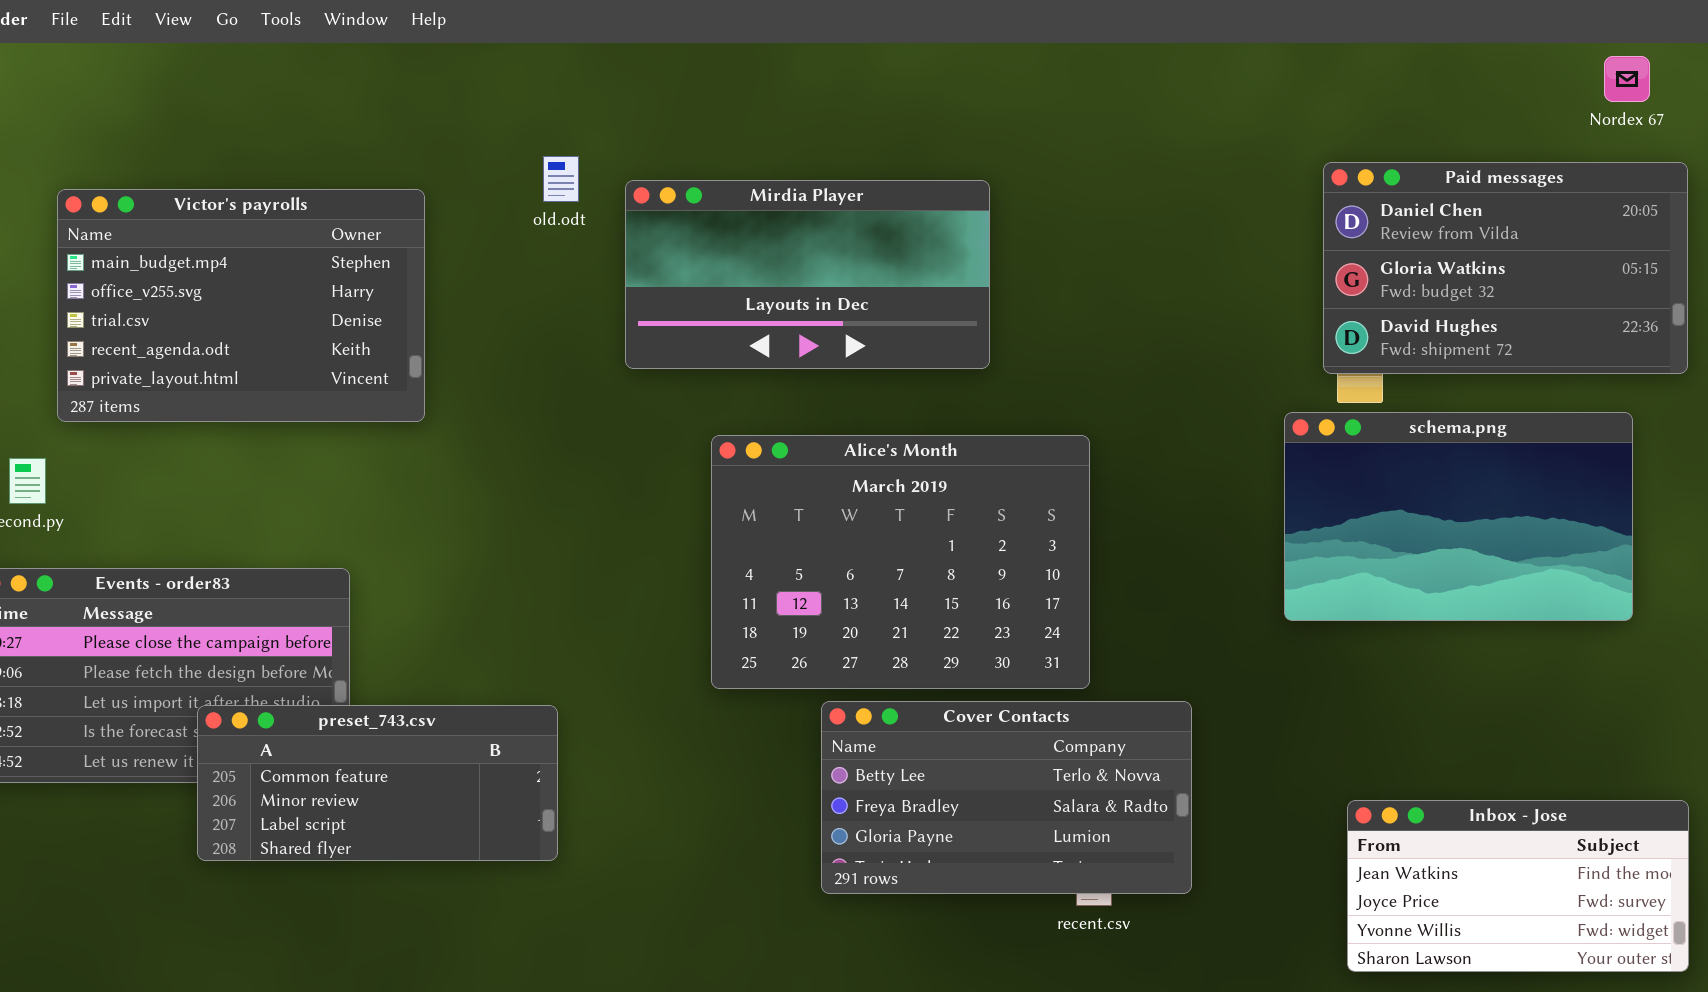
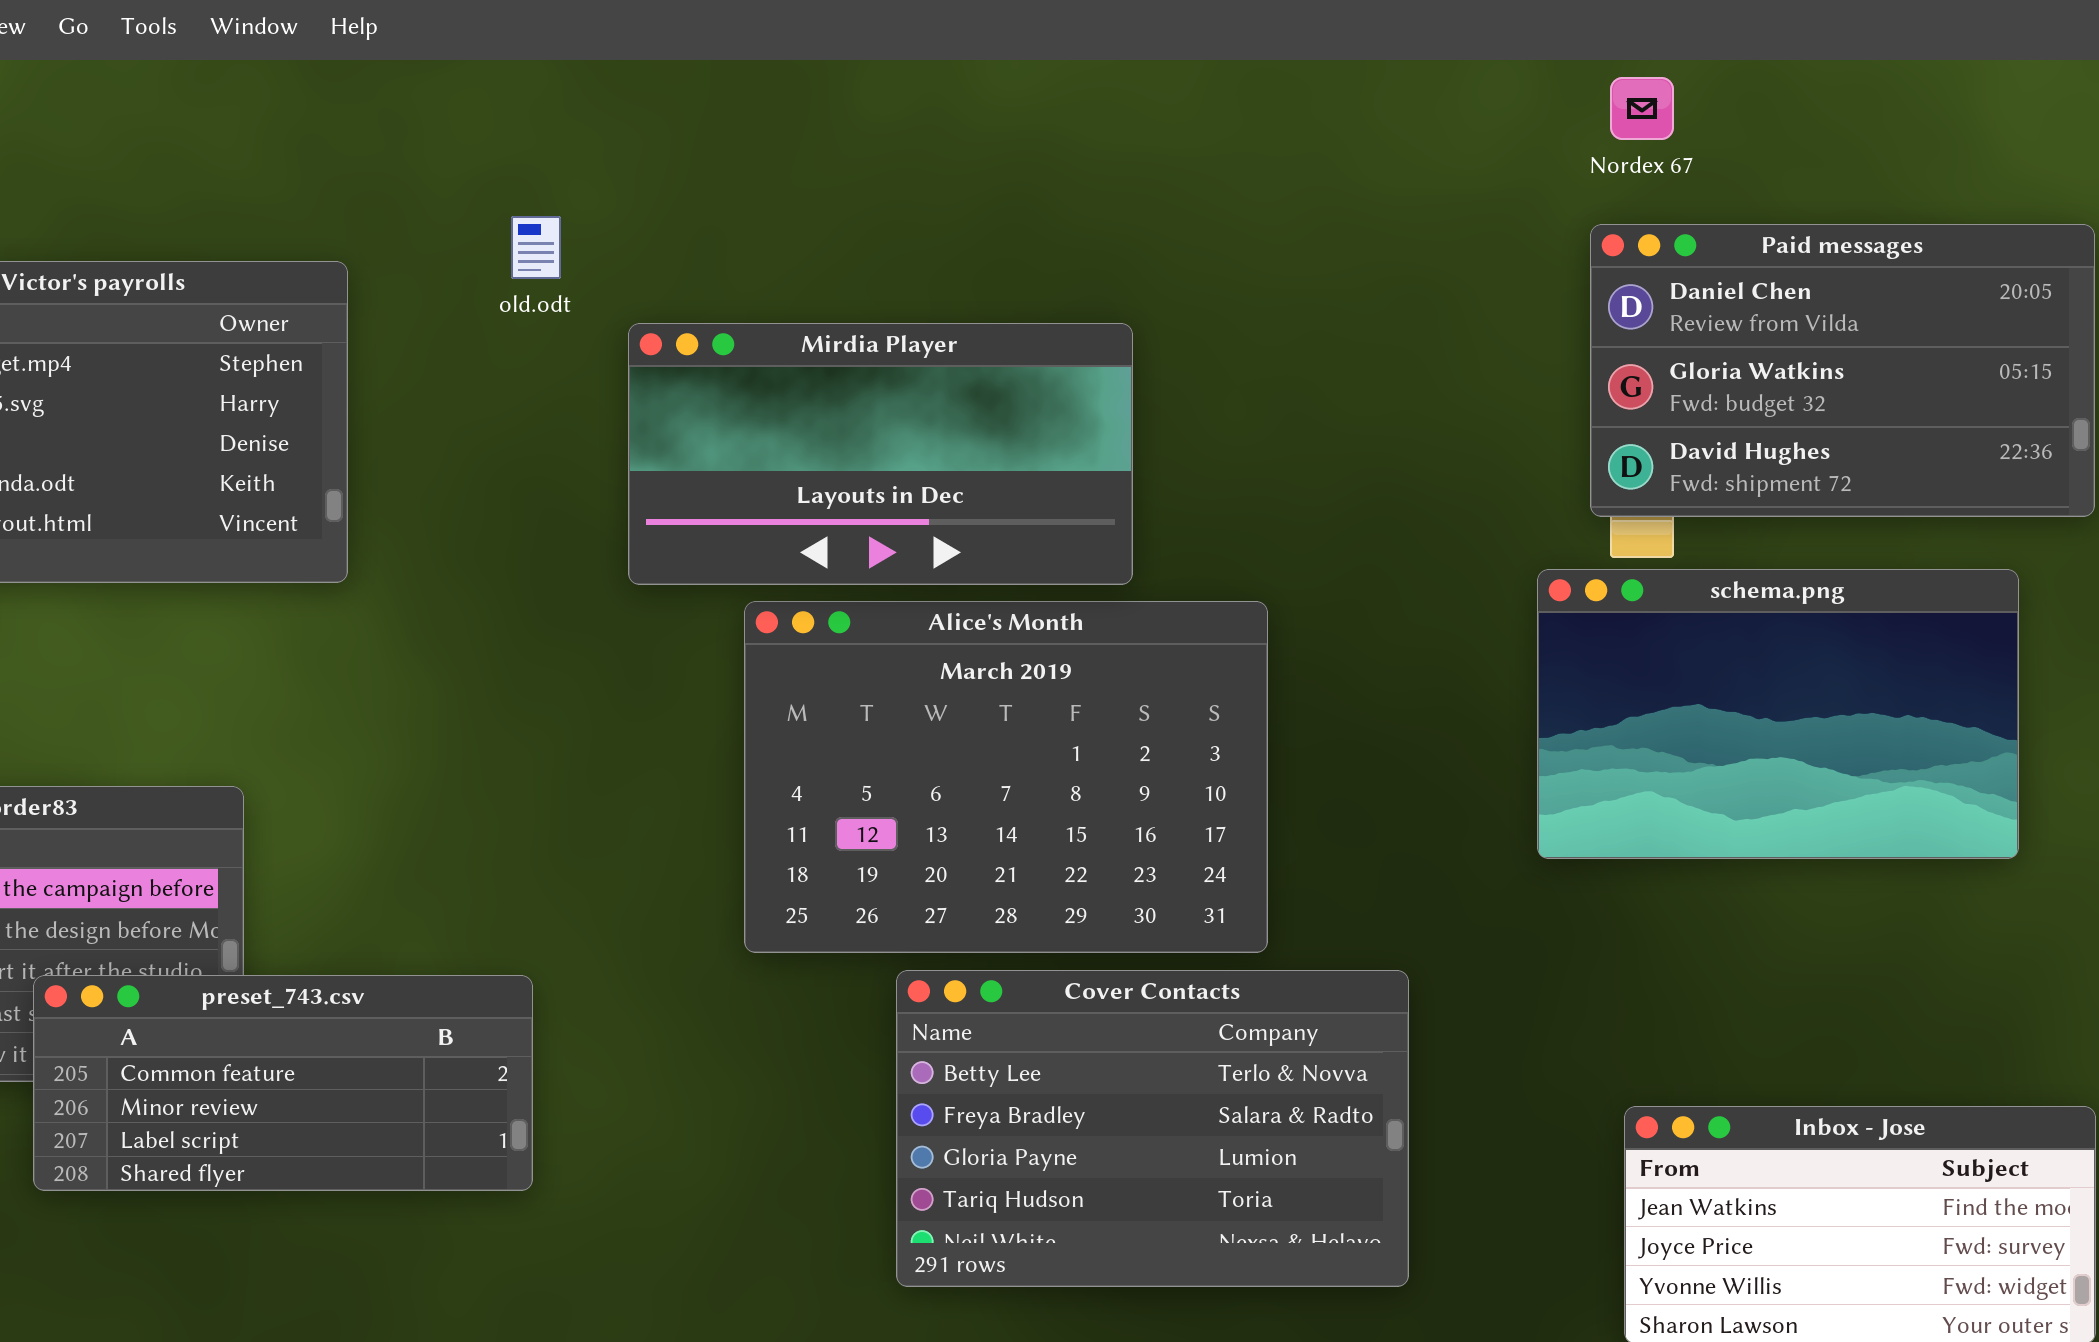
Nordex 67: [1604,56,1650,102] -> [1610,77,1674,140], moved
Mirdia Player: [625,180,990,369] -> [628,323,1133,585], moved
Cover Contacts: [821,701,1192,894] -> [896,970,1409,1287], resized

